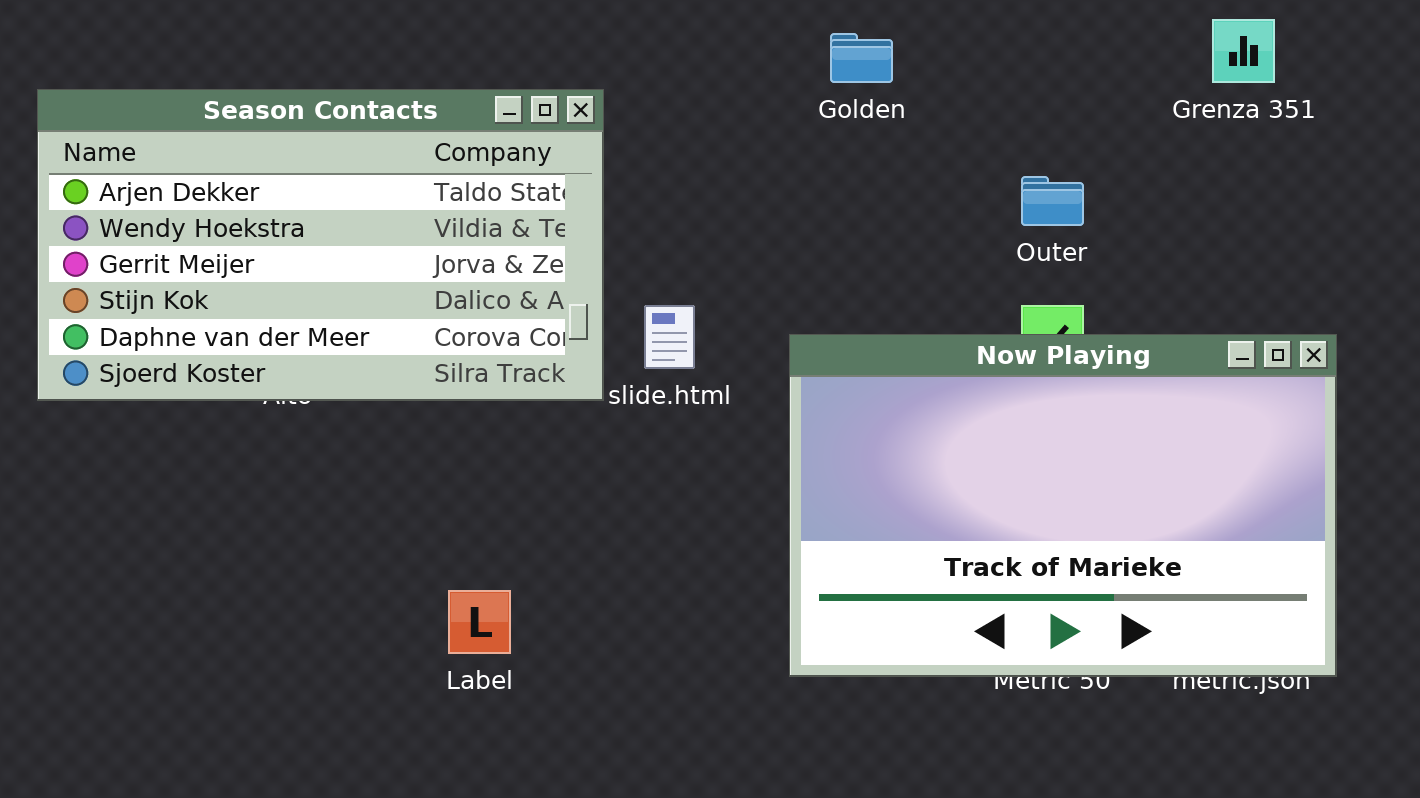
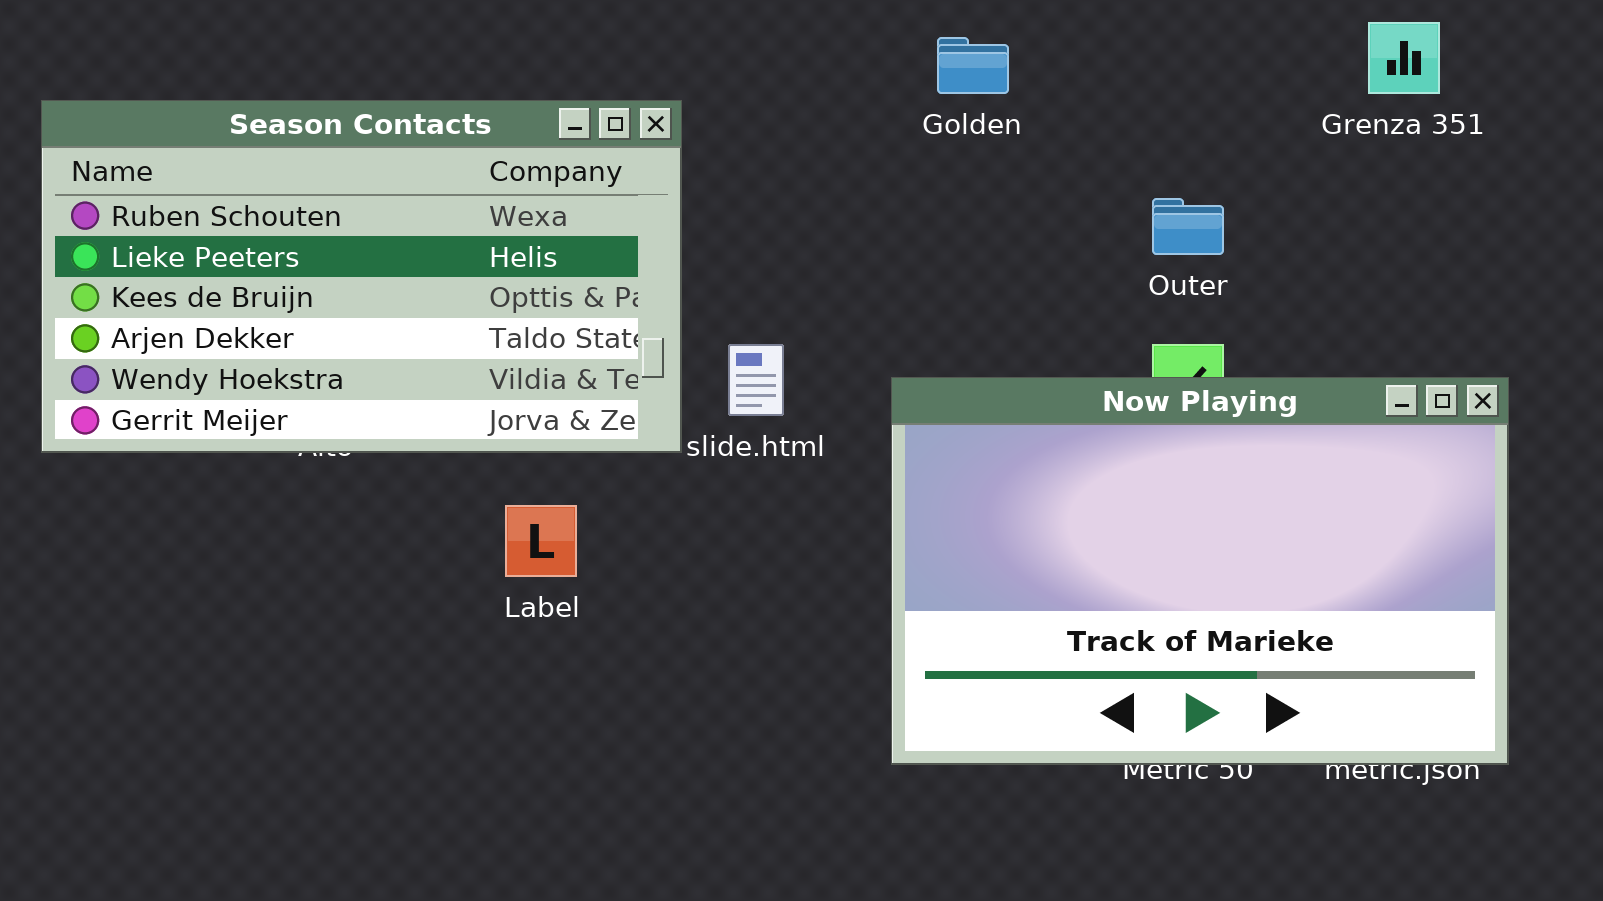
Season Contacts: [37,89,604,401] -> [41,100,682,453], scrolled up 3 rows
Label: [448,590,511,654] -> [505,505,577,577], moved

